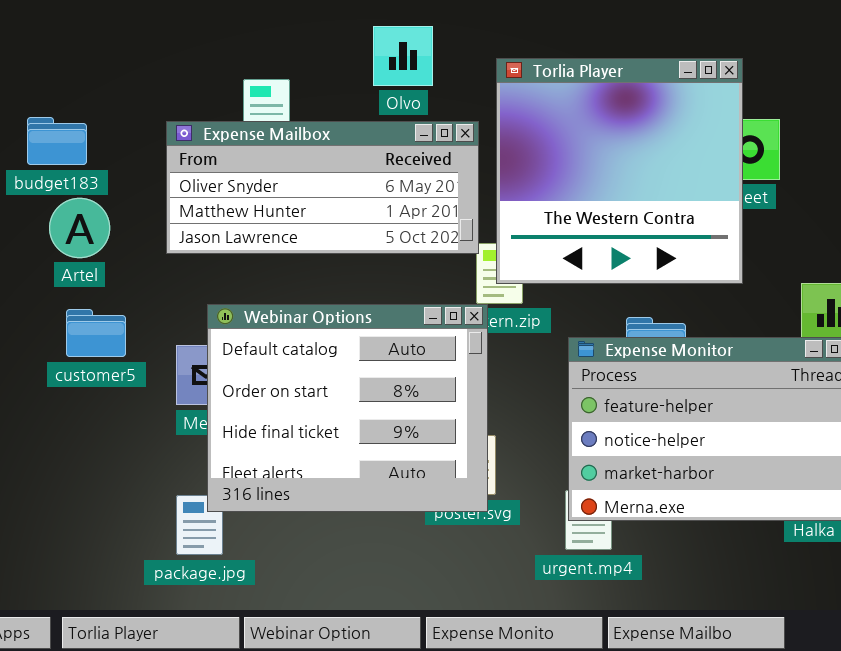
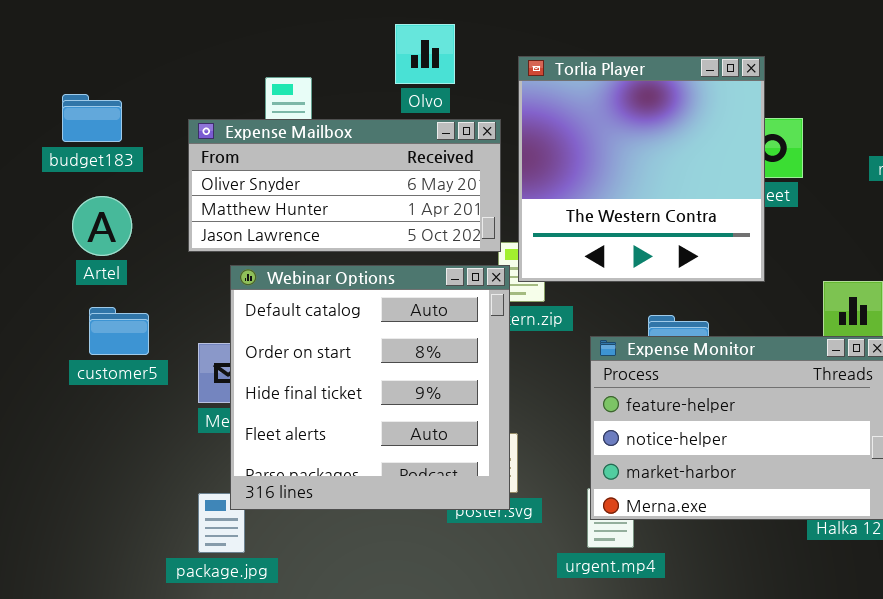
budget183: [27,117,87,165] -> [62,94,122,142], moved
Webinar Options: [207,304,488,512] -> [230,265,510,510], resized

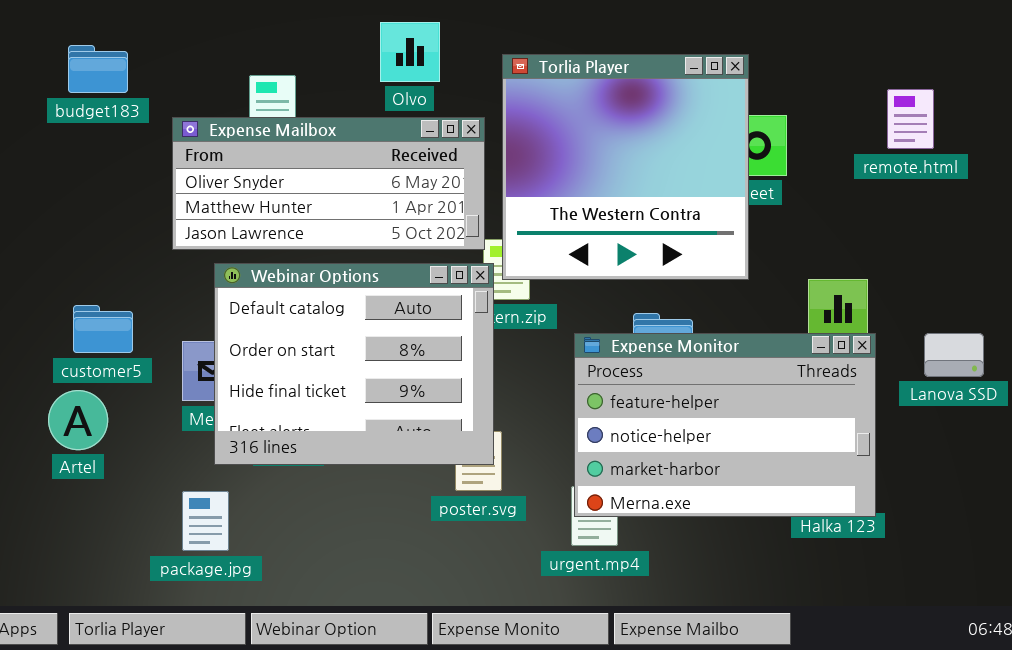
budget183: [62,94,122,142] -> [68,45,128,93], moved
Artel: [72,196,132,256] -> [48,390,108,450], moved
Webinar Options: [230,265,510,510] -> [214,263,494,465], resized

